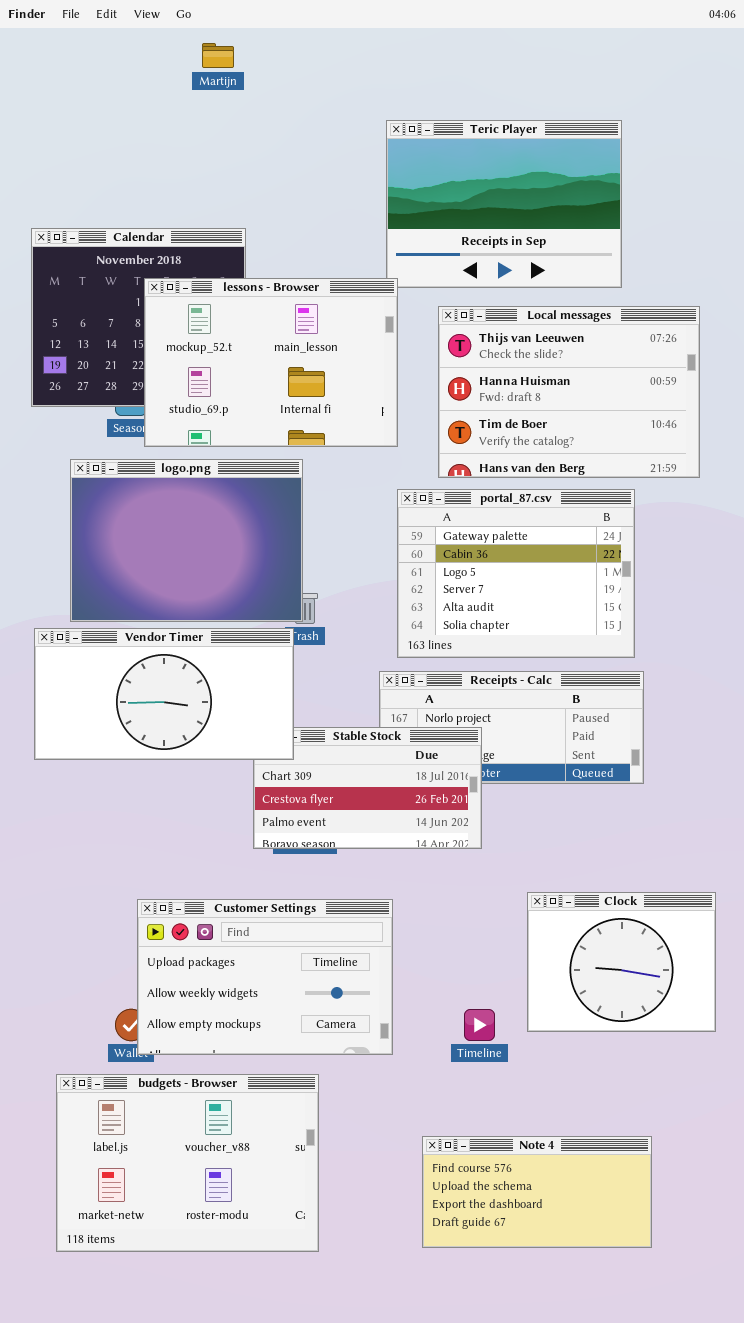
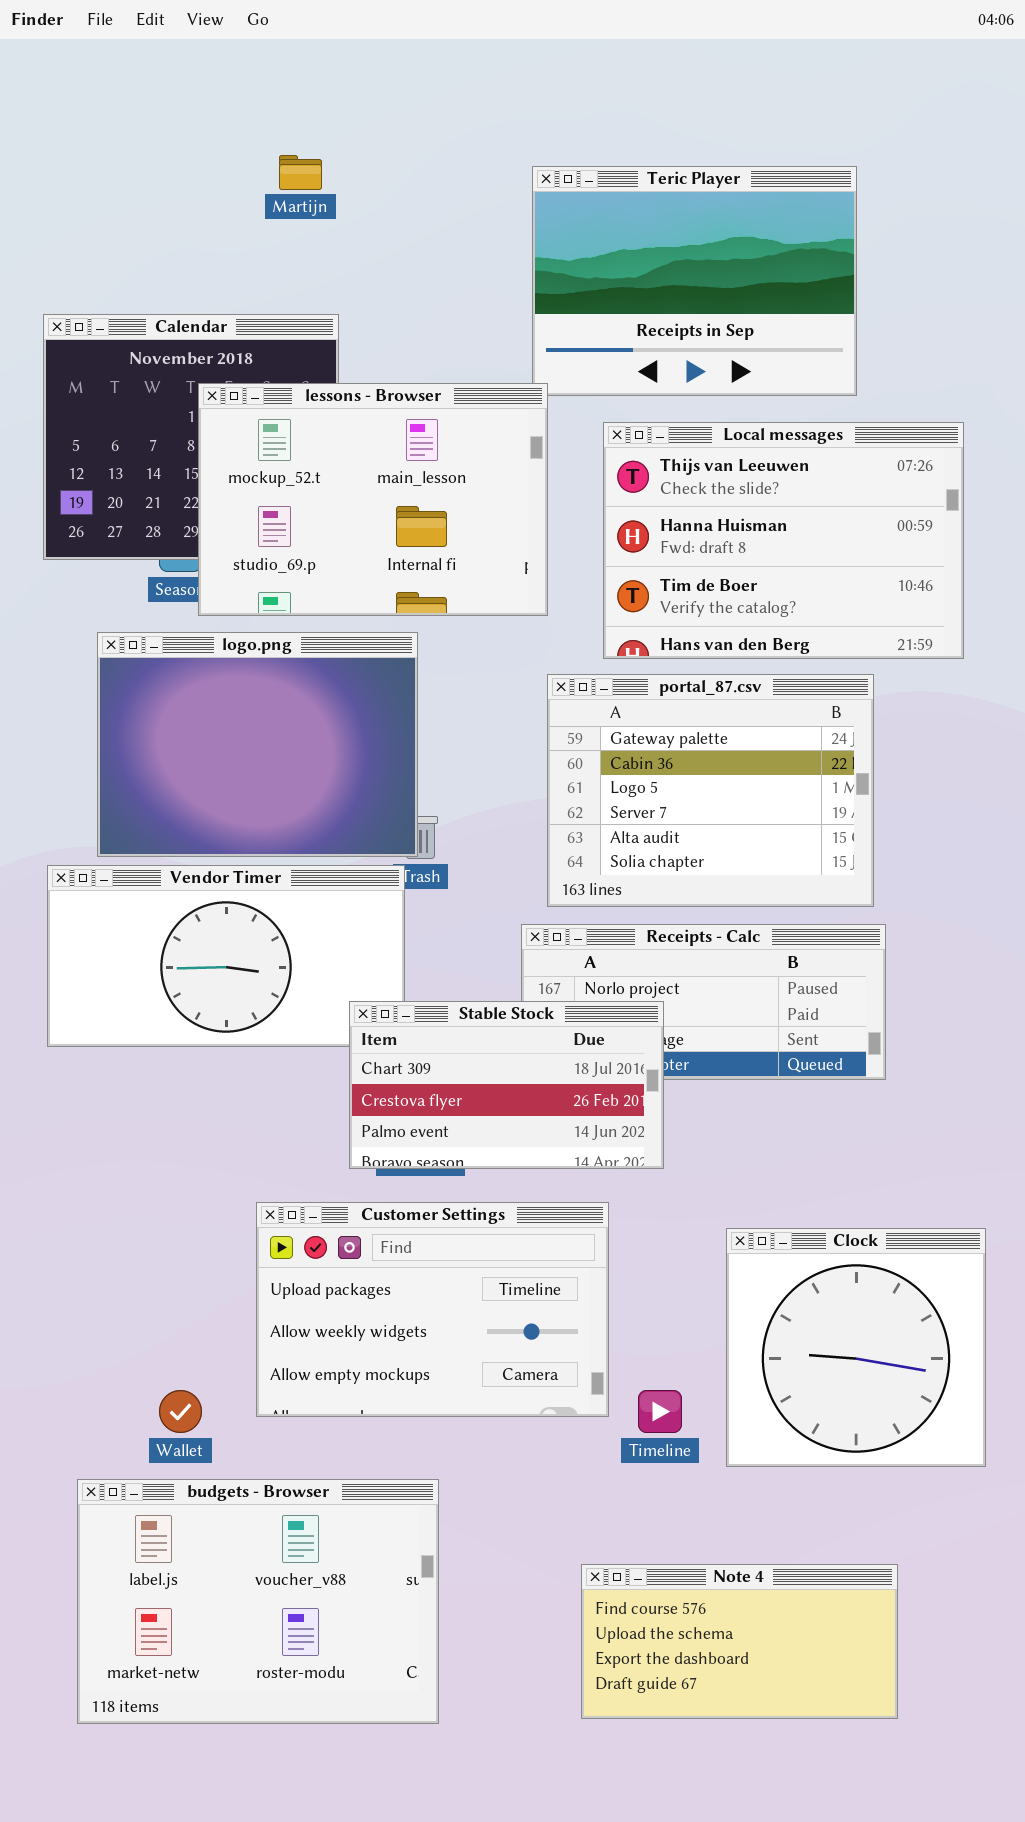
Martijn: [202,43,234,68] -> [279,155,322,190], moved
Stable Stock: [253,727,482,849] -> [349,1001,664,1169], raised
Clock: [527,892,716,1032] -> [726,1228,986,1467], resized
Customer Settings: [137,899,393,1055] -> [256,1202,609,1417], moved

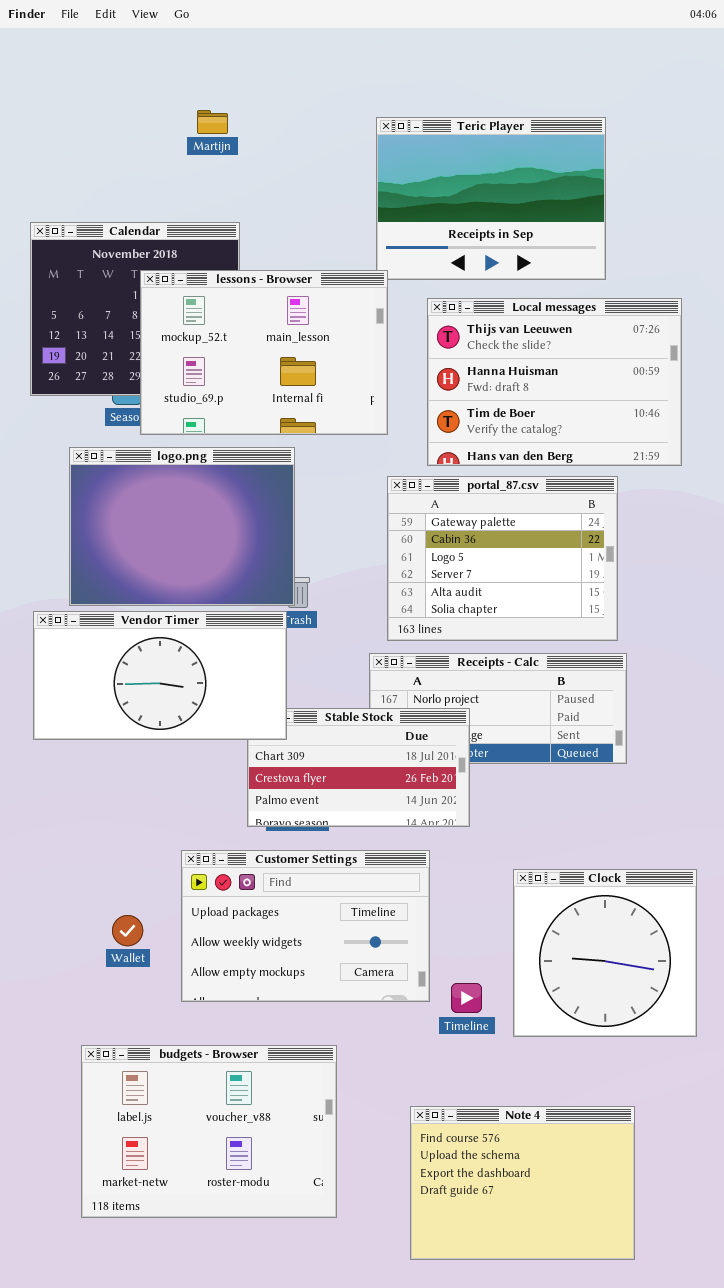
Vendor Timer: [47,865,405,1047] -> [33,611,287,740], raised
Wallet: [159,1390,202,1433] -> [112,915,143,946], moved
budgets - Browser: [77,1479,439,1724] -> [81,1045,337,1218], moved
Note 4: [581,1564,898,1719] -> [410,1106,635,1260], resized

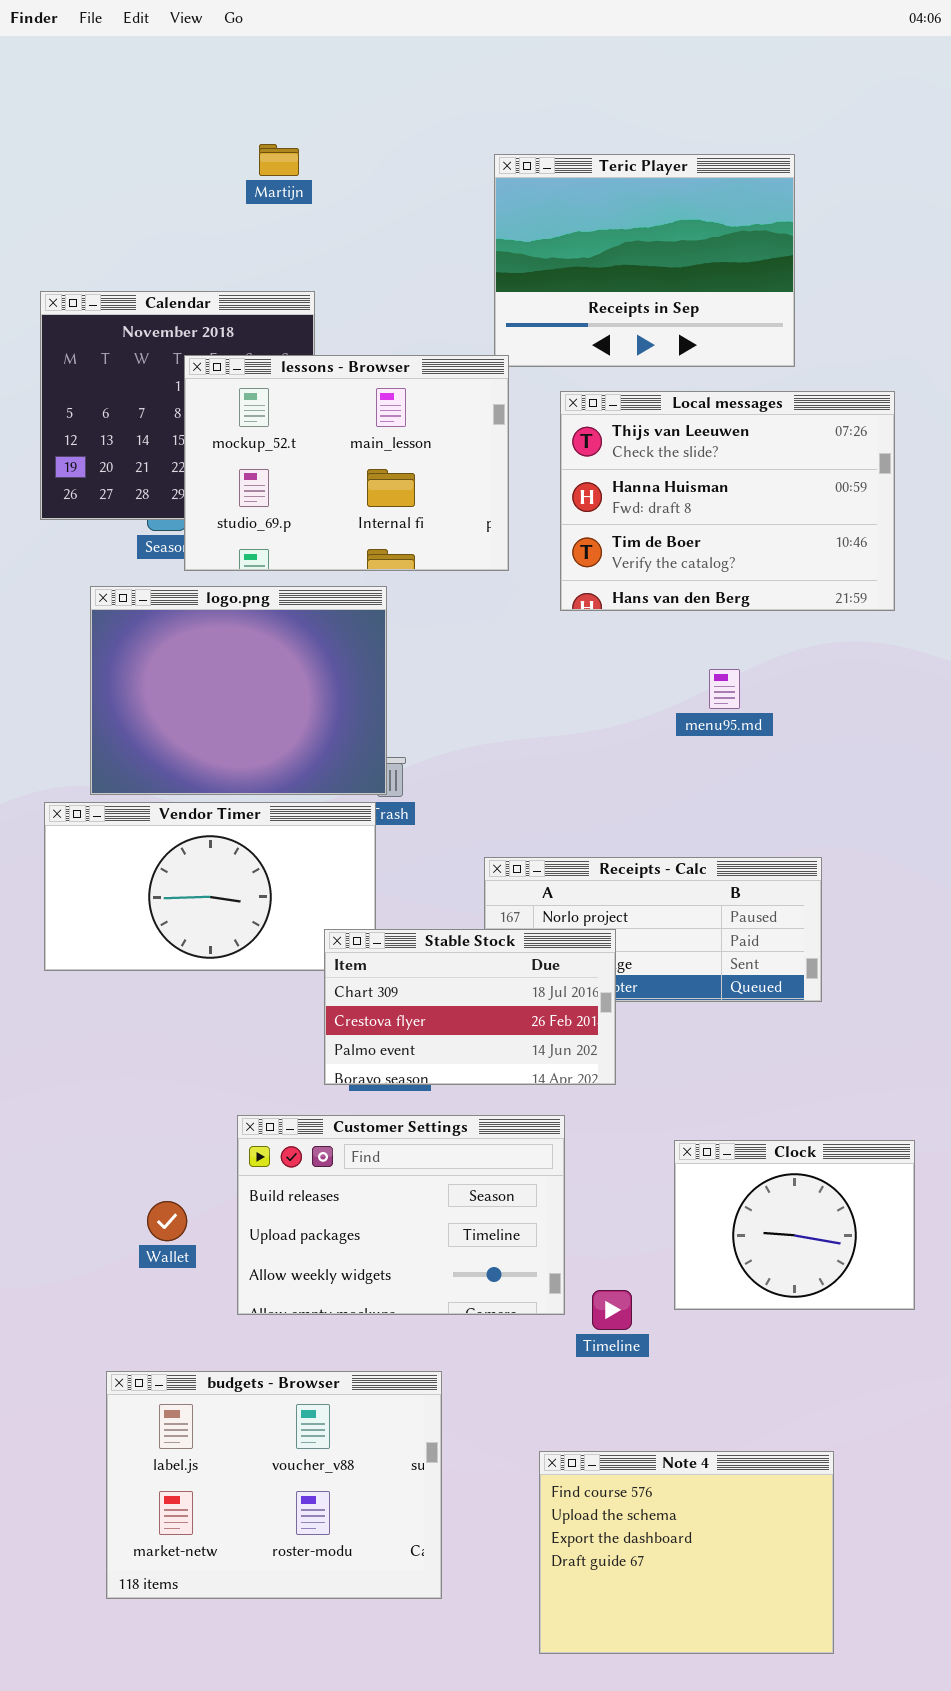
portal_87.csv: [387,476,618,641] -> none, closed
Stable Stock: [247,708,470,827] -> [324,929,616,1085], raised
Customer Settings: [181,850,430,1002] -> [237,1115,565,1315], scrolled up 1 row
Clock: [513,869,697,1037] -> [674,1140,915,1310], resized

